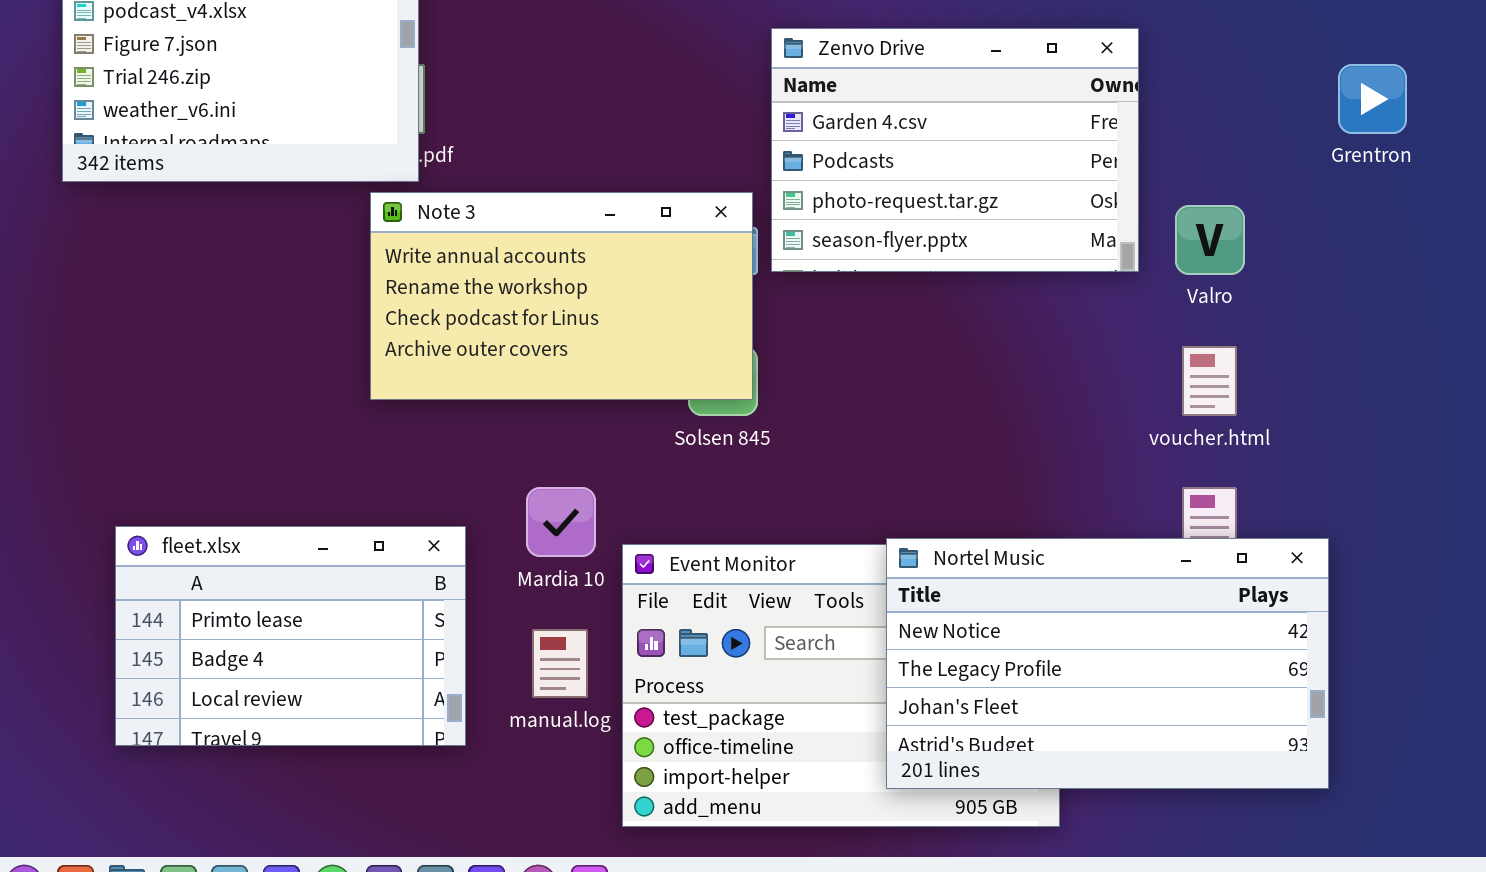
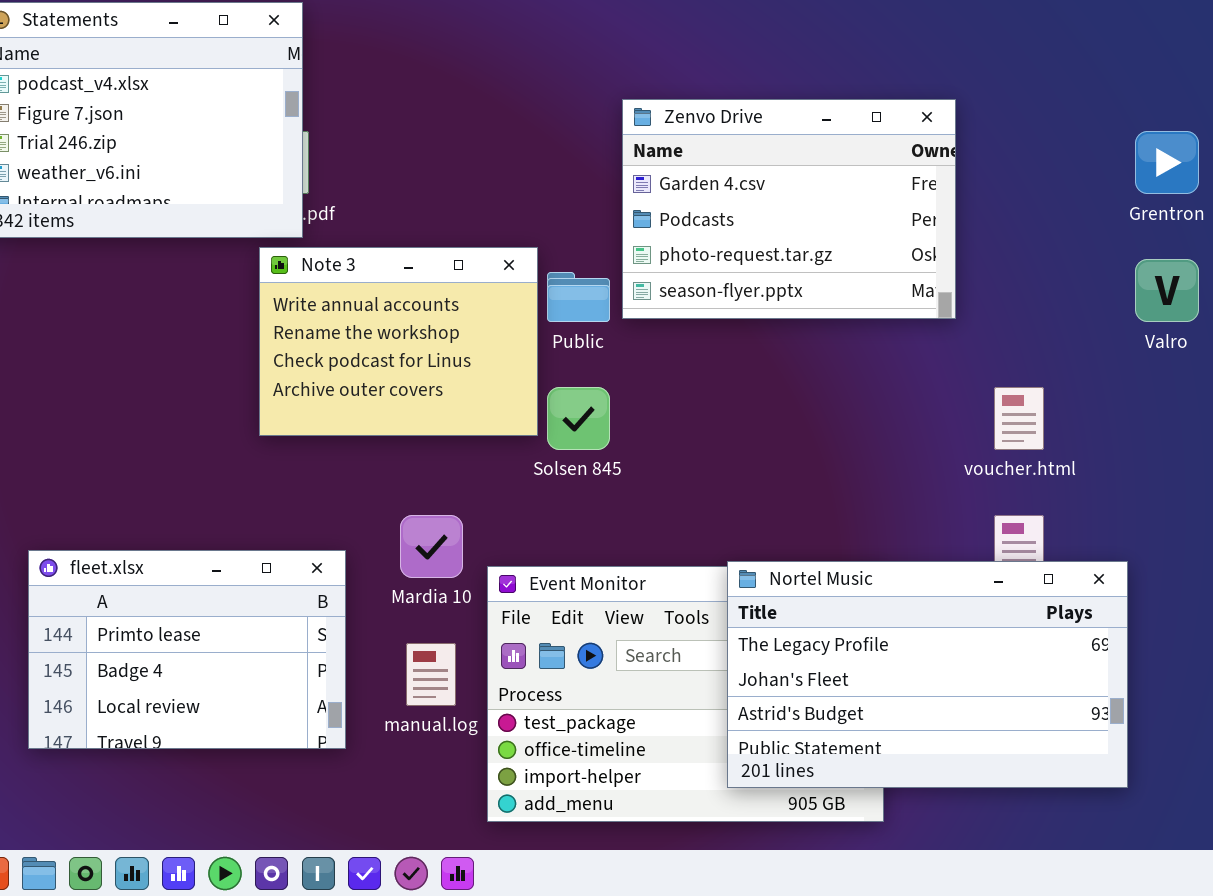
Note 3: [370,192,753,400] -> [259,247,538,436], resized
Valro: [1175,205,1245,275] -> [1135,259,1199,322], moved
Nortel Music: [886,538,1329,789] -> [727,561,1128,788], scrolled down 1 row

